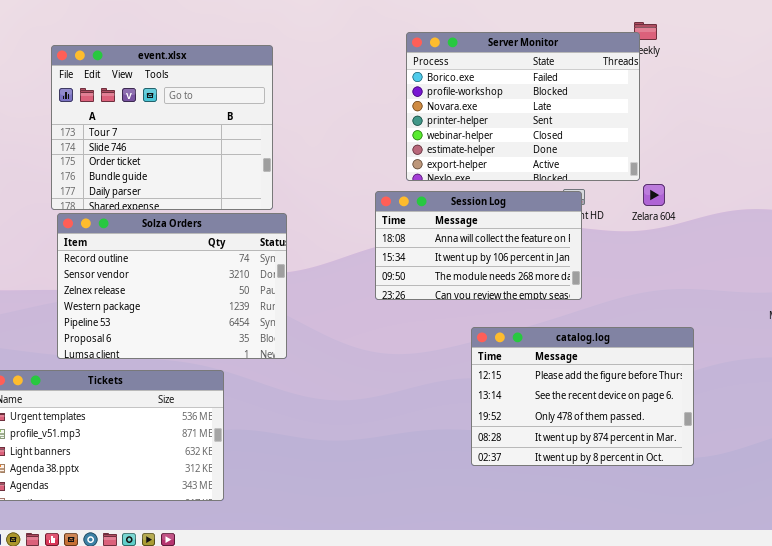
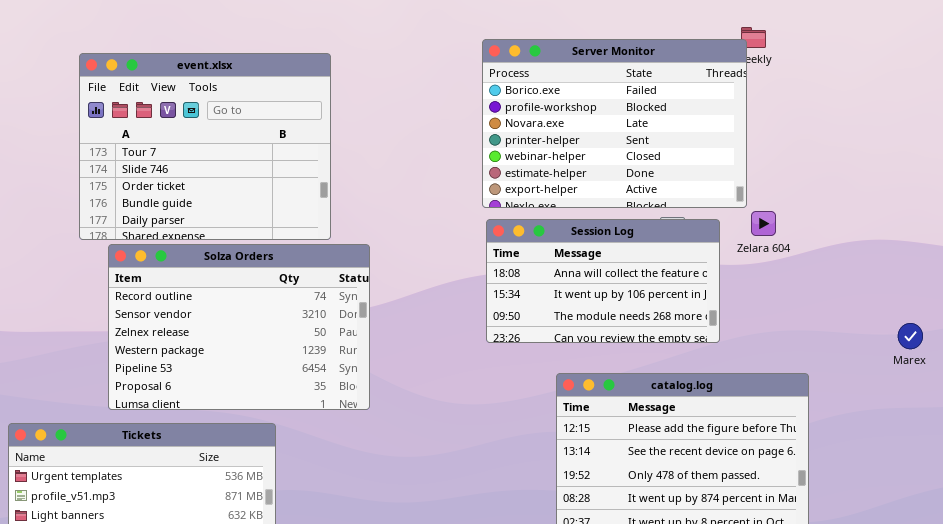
Session Log: [375,191,582,300] -> [486,219,720,343], moved
Solza Orders: [57,213,287,359] -> [108,244,370,410], moved

